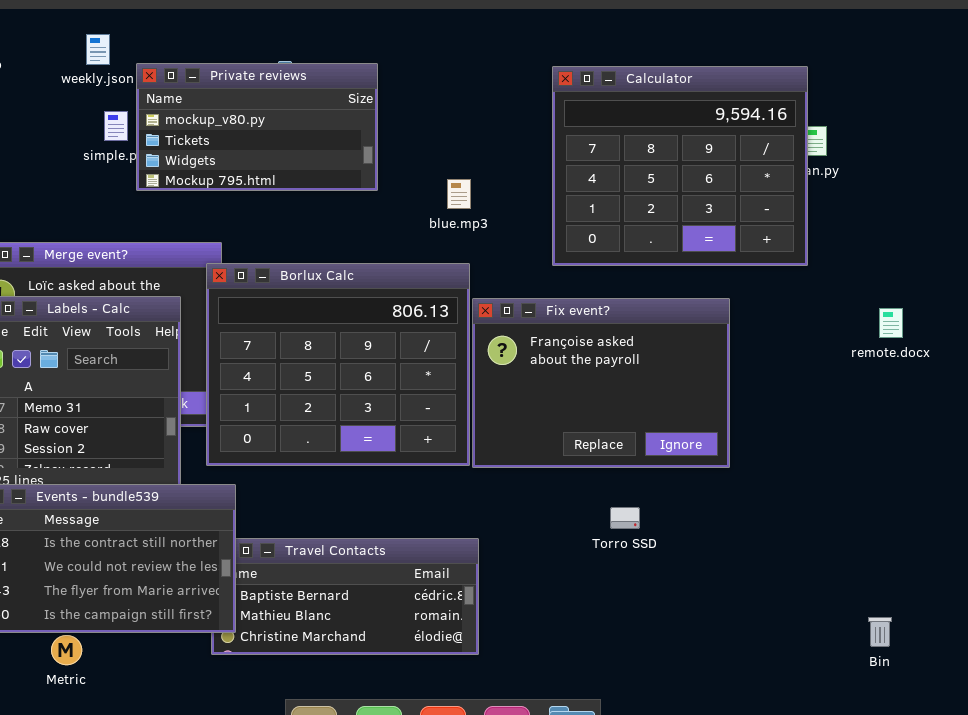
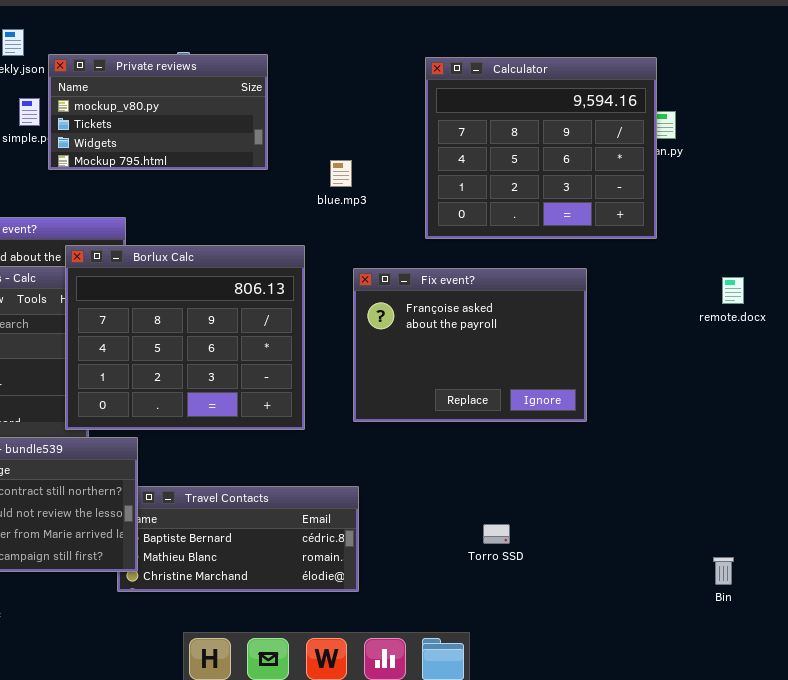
Borlux Calc: [206,263,470,466] -> [65,245,305,430], moved
Torro SSD: [610,507,640,529] -> [483,524,510,544], moved

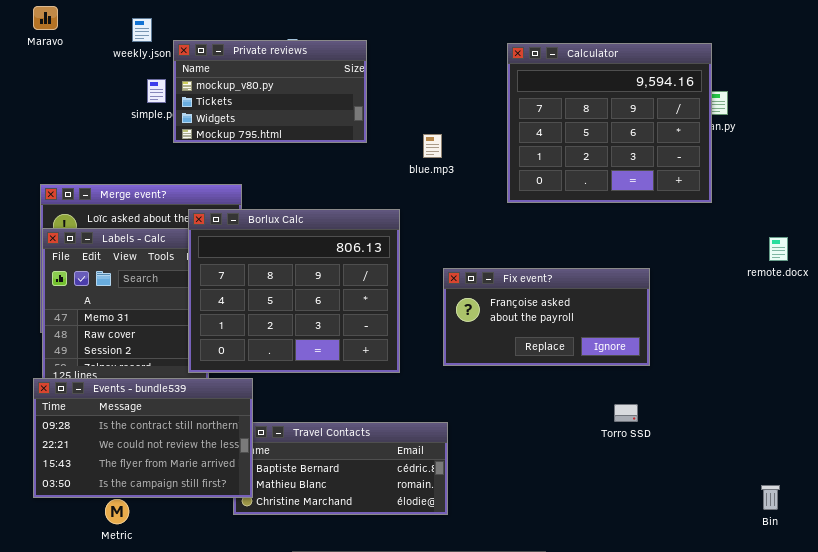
Fix event?: [353,268,587,422] -> [443,268,650,366], resized
Torro SSD: [483,524,510,544] -> [614,404,638,422], moved

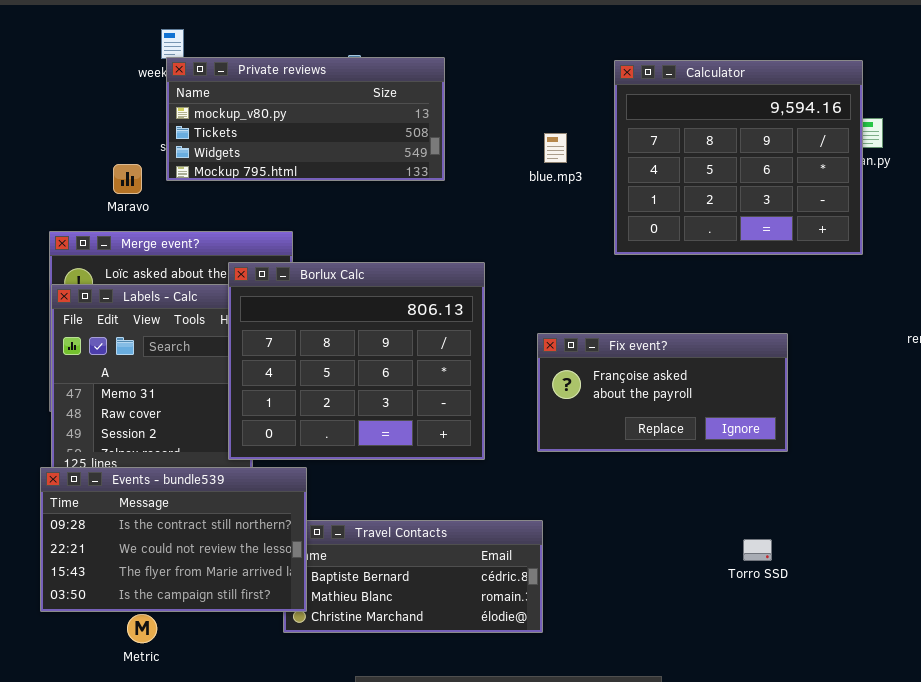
Maravo: [33,6,58,30] -> [113,164,142,194], moved
Private reviews: [173,40,367,143] -> [166,57,445,181], resized
blue.mp3: [423,134,442,158] -> [544,133,567,163], moved
Torro SSD: [614,404,638,422] -> [743,539,772,561], moved

